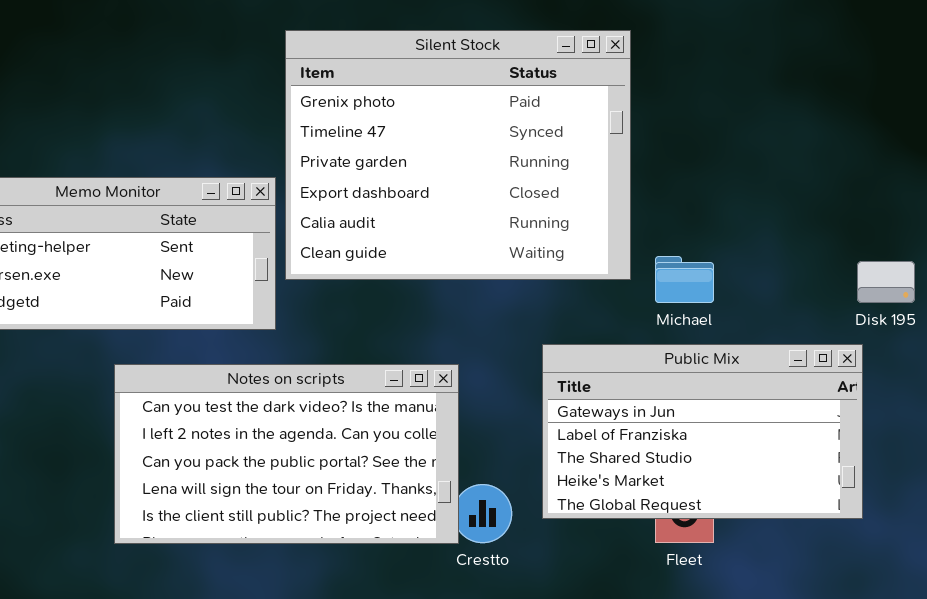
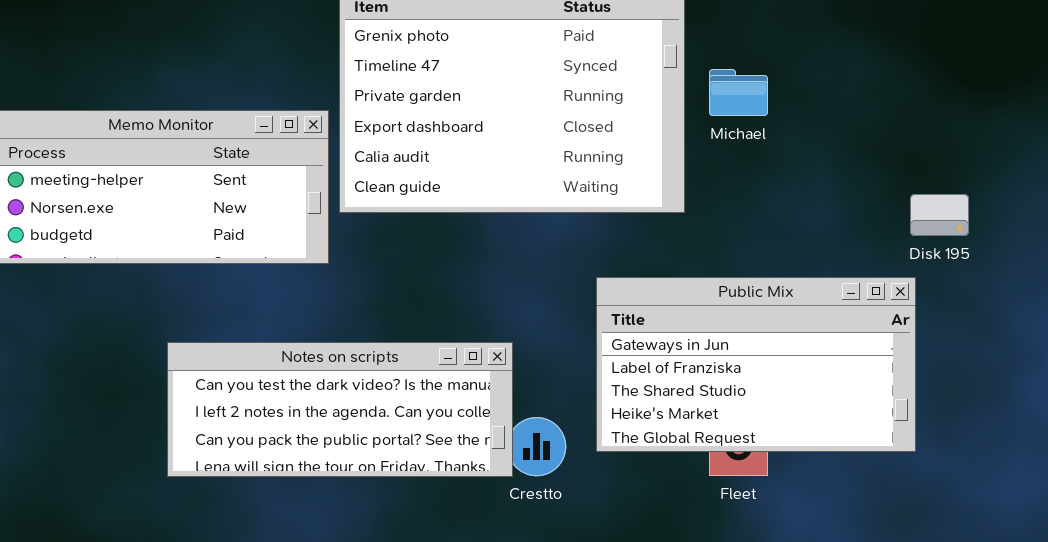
Michael: [655,256,714,303] -> [709,69,768,116], moved
Notes on scripts: [114,364,459,544] -> [167,342,513,477], resized

